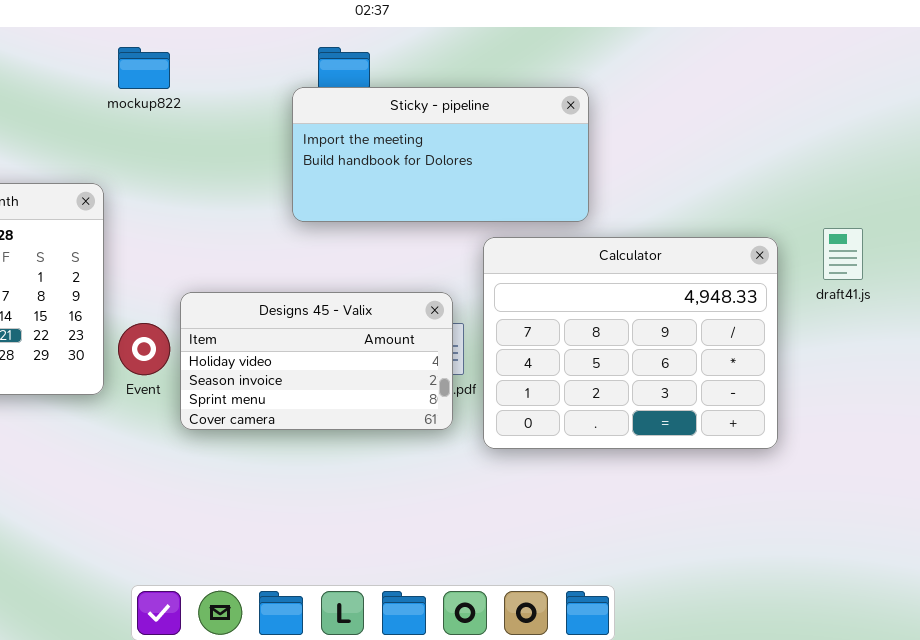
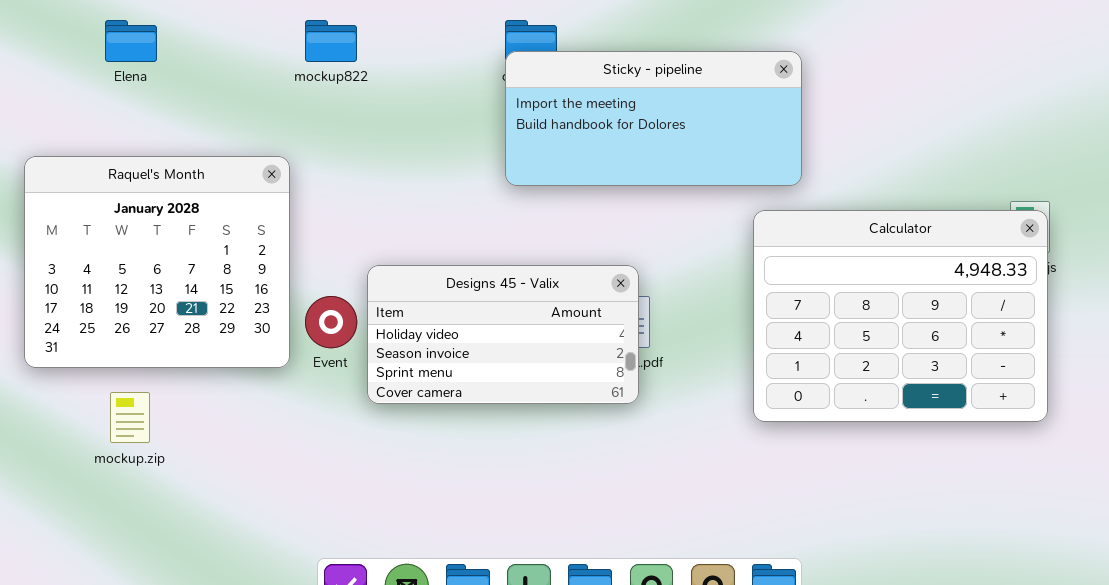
Sticky - pipeline: [292,87,589,222] -> [505,51,802,186], moved
Calculator: [483,237,778,449] -> [753,210,1048,422], moved

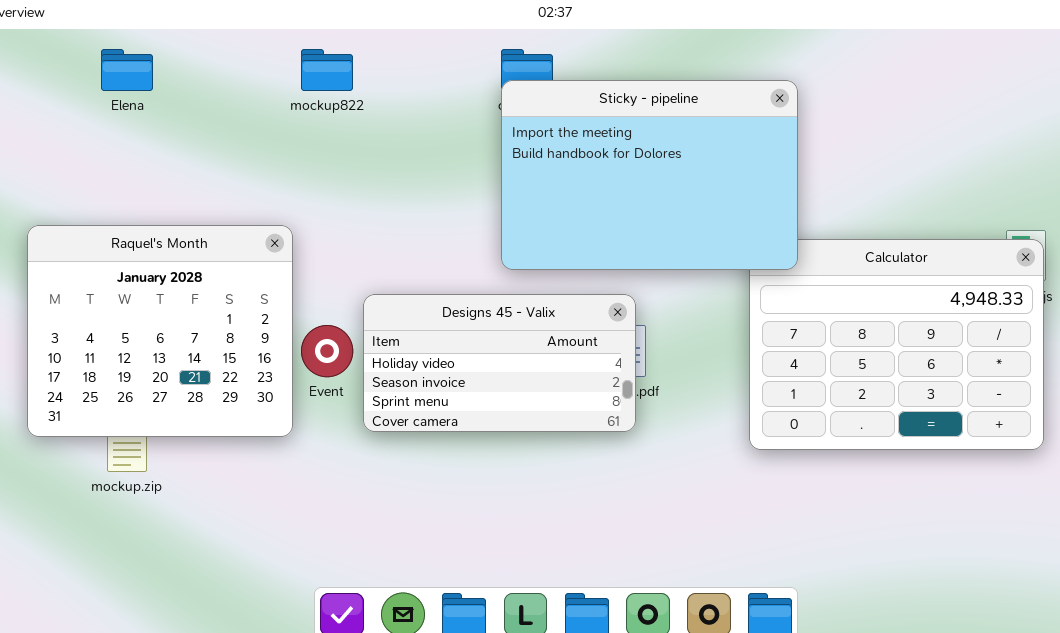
Sticky - pipeline: [505,51,802,186] -> [501,80,798,270], resized
Raquel's Month: [24,156,290,368] -> [27,225,293,437], moved

